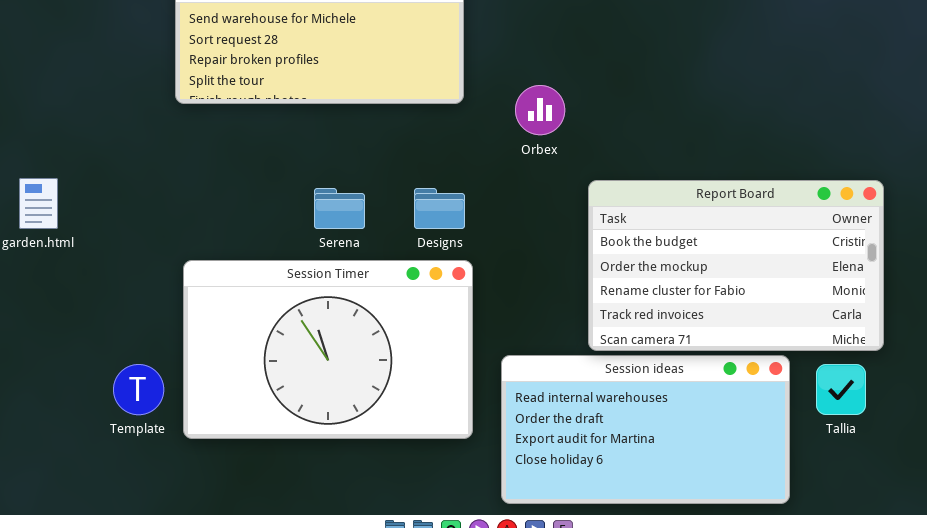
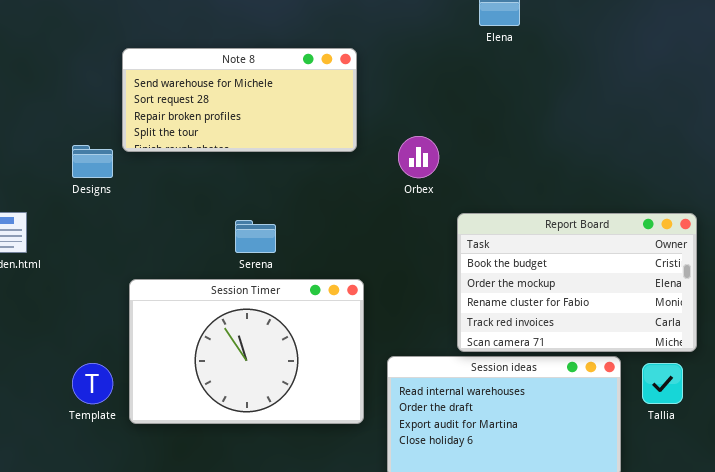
Designs: [414,188,465,229] -> [72,145,113,178], moved

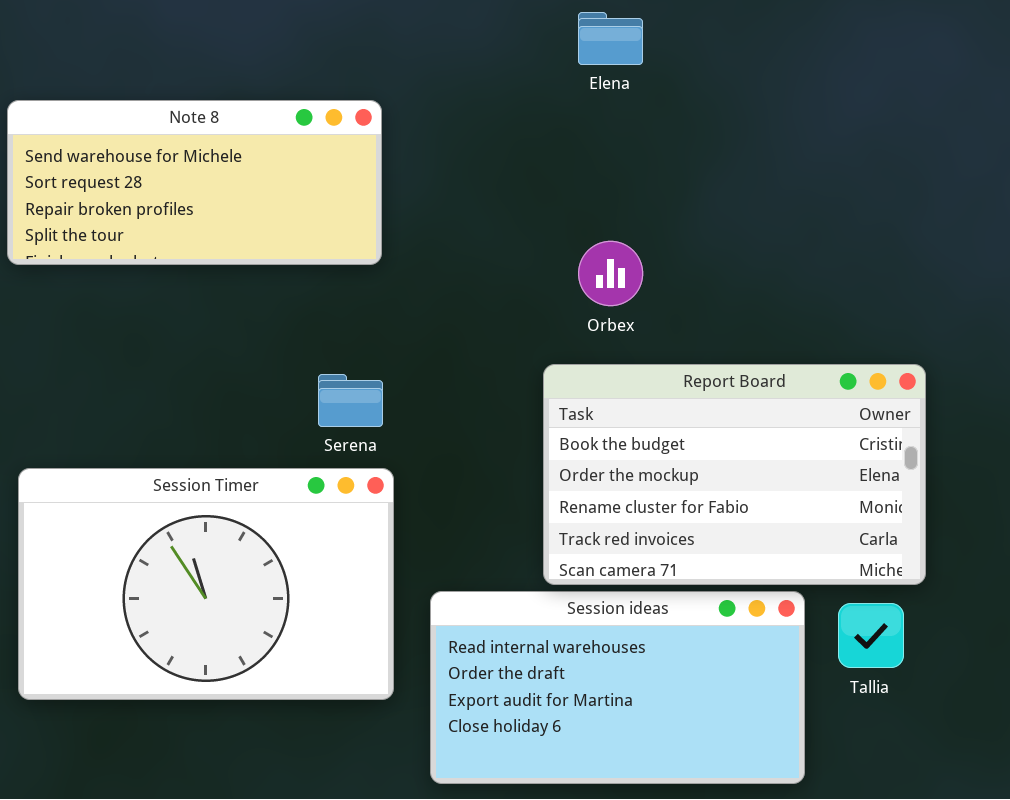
Orbex: [398,136,439,178] -> [578,241,643,306], moved
Serena: [235,220,276,253] -> [318,374,383,427], moved

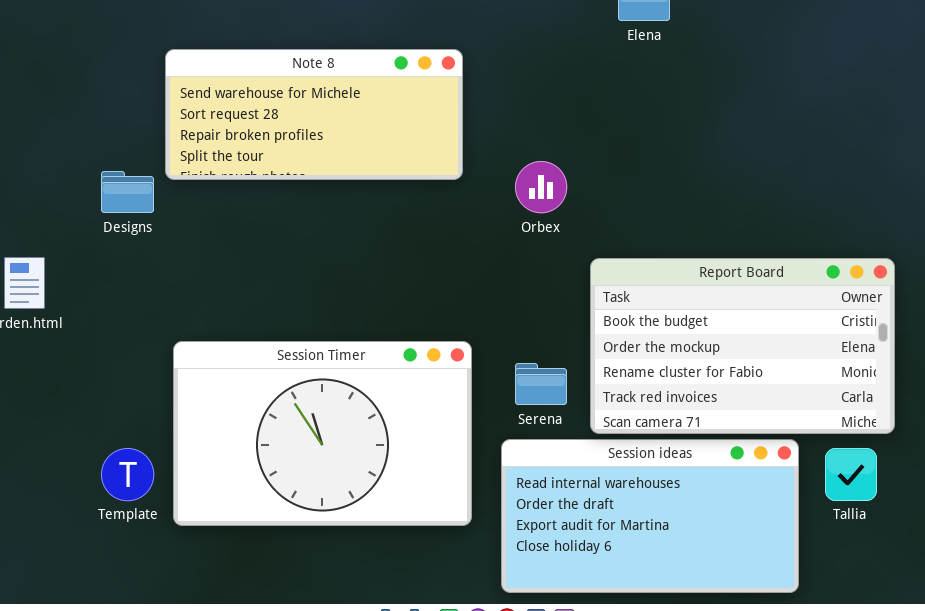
Orbex: [578,241,643,306] -> [515,161,567,213], moved
Serena: [318,374,383,427] -> [515,363,567,405], moved

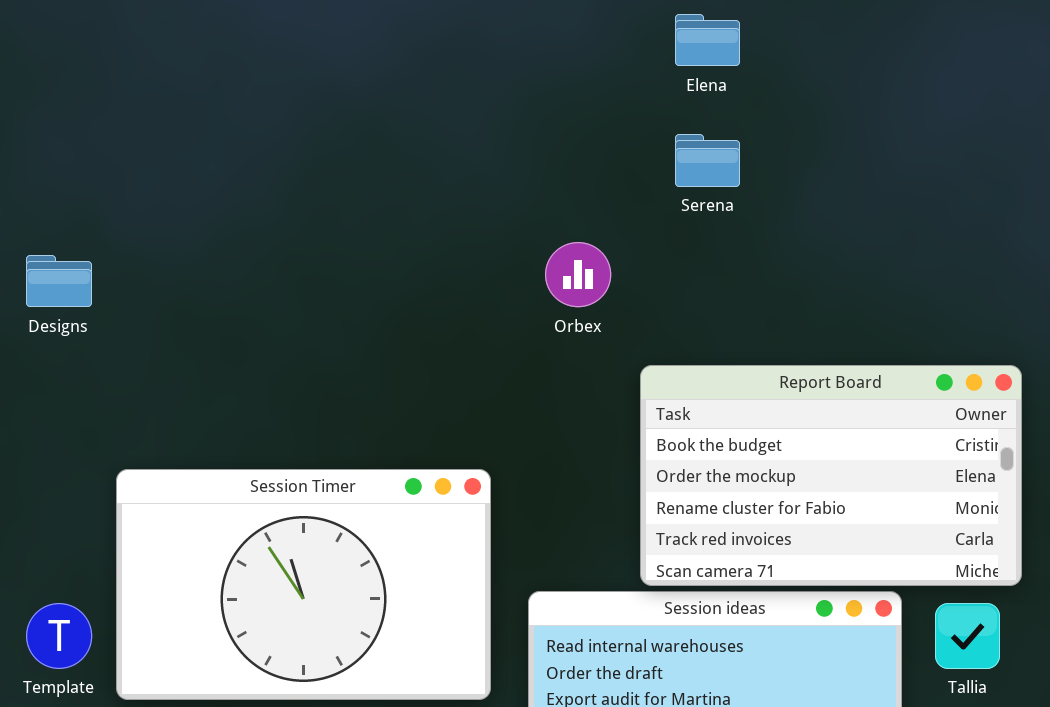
Note 8: [165,49,463,180] -> none, closed
Serena: [515,363,567,405] -> [675,134,740,187], moved

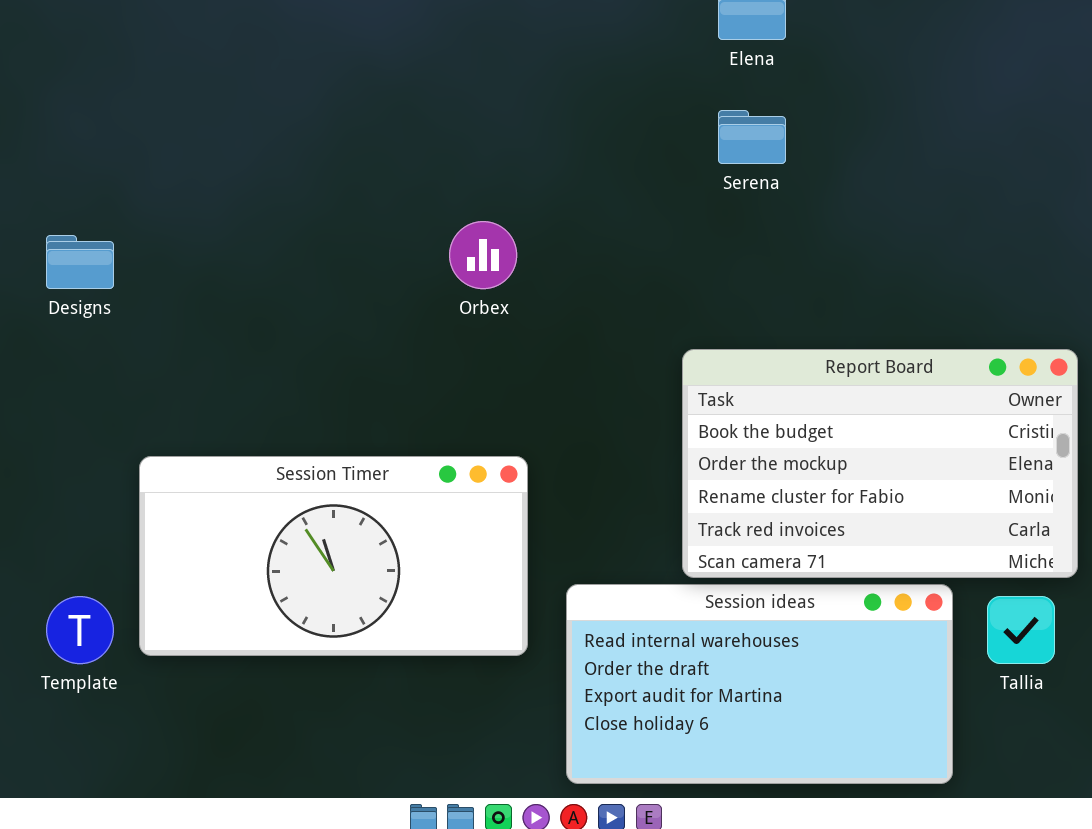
Orbex: [545,242,611,307] -> [449,221,517,289], moved
Session Timer: [116,469,491,700] -> [139,456,528,656], resized

